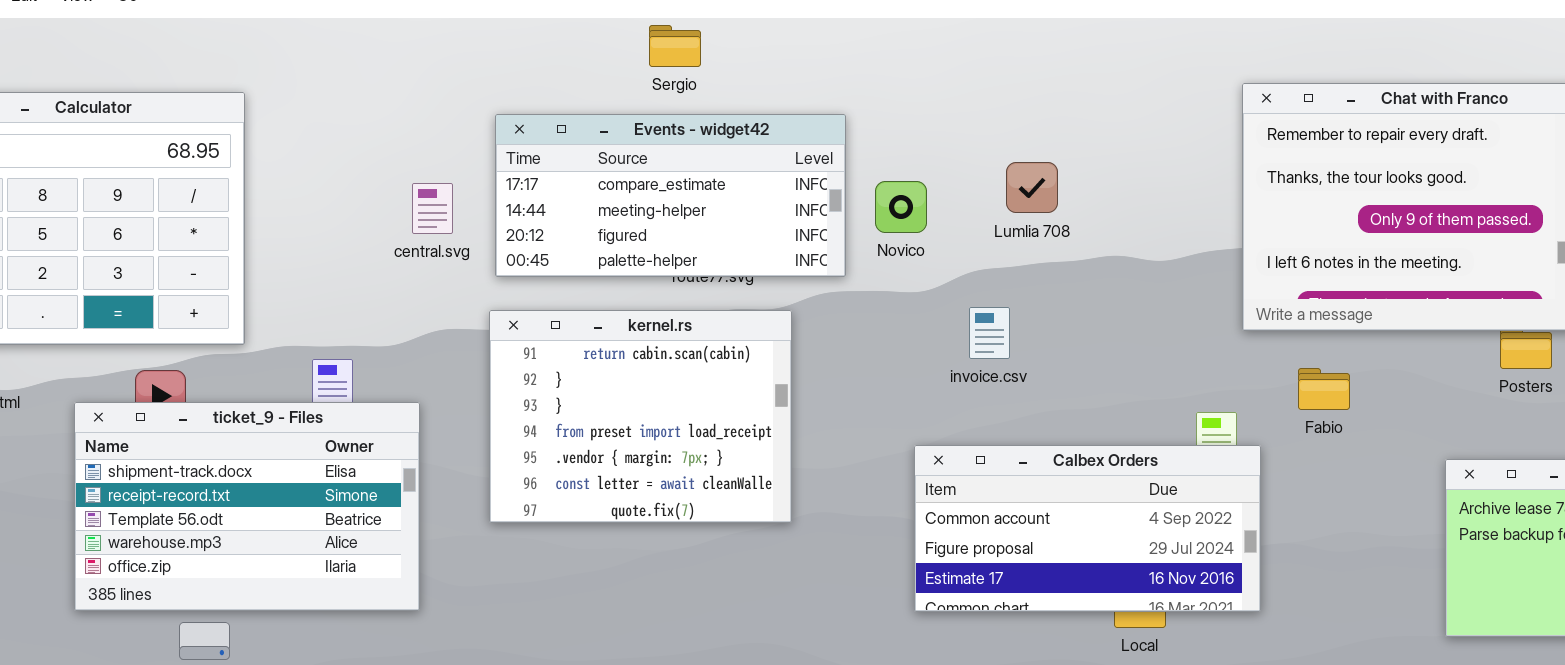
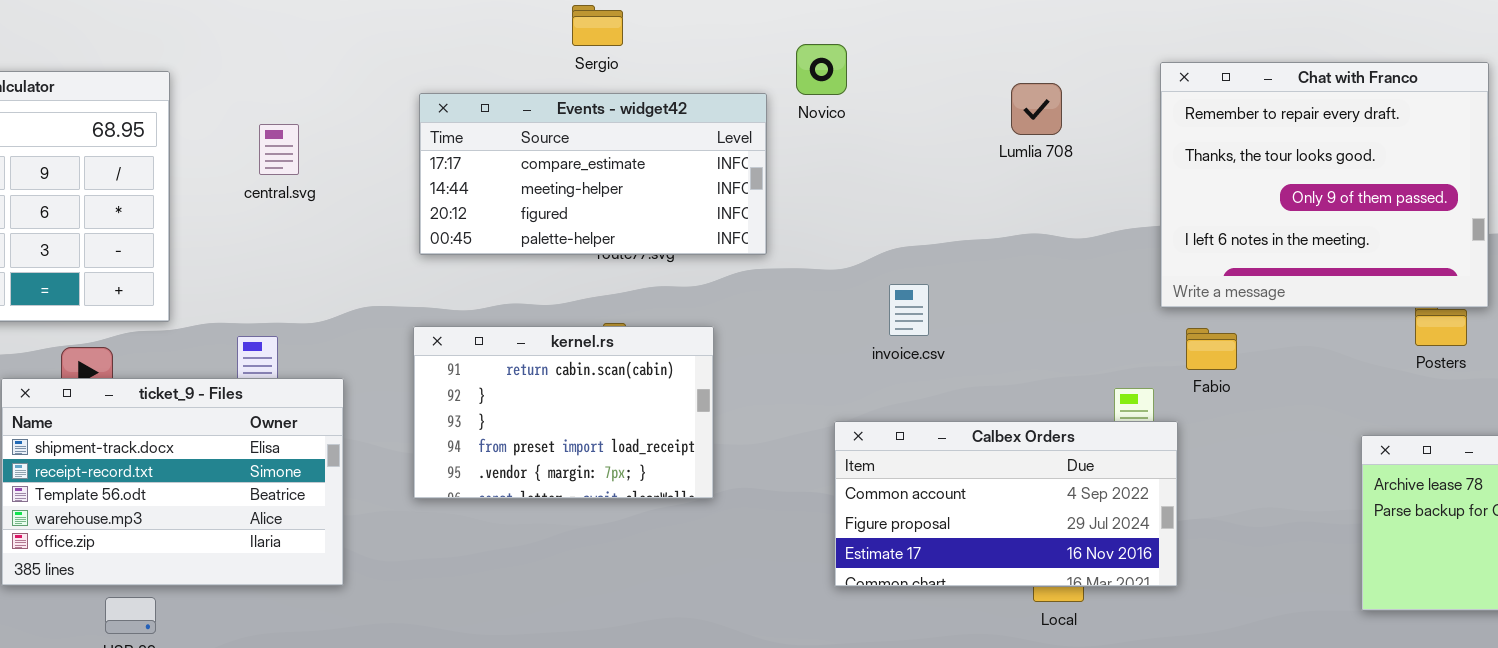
Lumlia 708: [1006,162,1058,213] -> [1011,83,1062,135], moved
Novico: [875,181,927,233] -> [796,44,847,95], moved
central.svg: [412,183,453,234] -> [259,124,299,175], moved
kernel.rs: [489,310,792,523] -> [413,326,714,499], resized
Fabio: [1298,368,1350,410] -> [1186,328,1237,370], moved

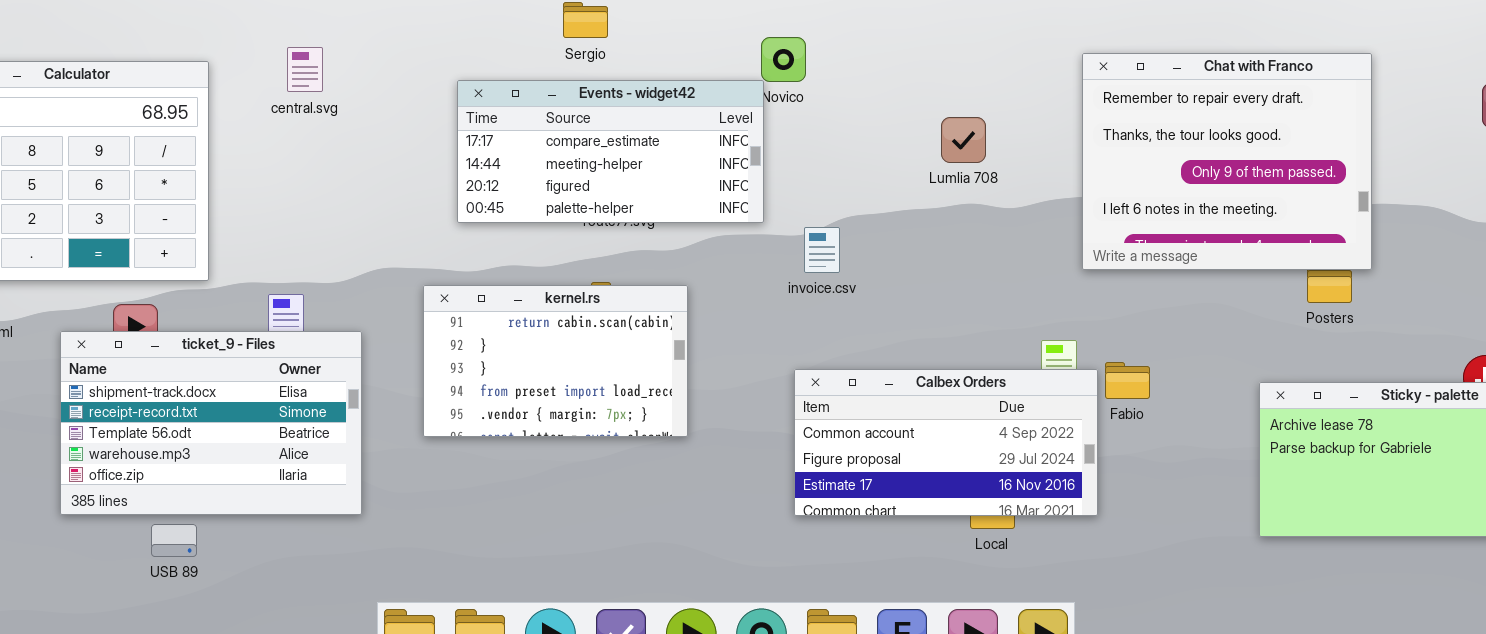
Lumlia 708: [1011,83,1062,135] -> [941,117,986,163], moved
Events - widget42: [419,93,767,255] -> [457,80,764,223], moved
central.svg: [259,124,299,175] -> [287,47,323,92], moved
invoice.csv: [889,284,929,336] -> [804,227,840,273], moved
Fabio: [1186,328,1237,370] -> [1105,362,1150,399], moved

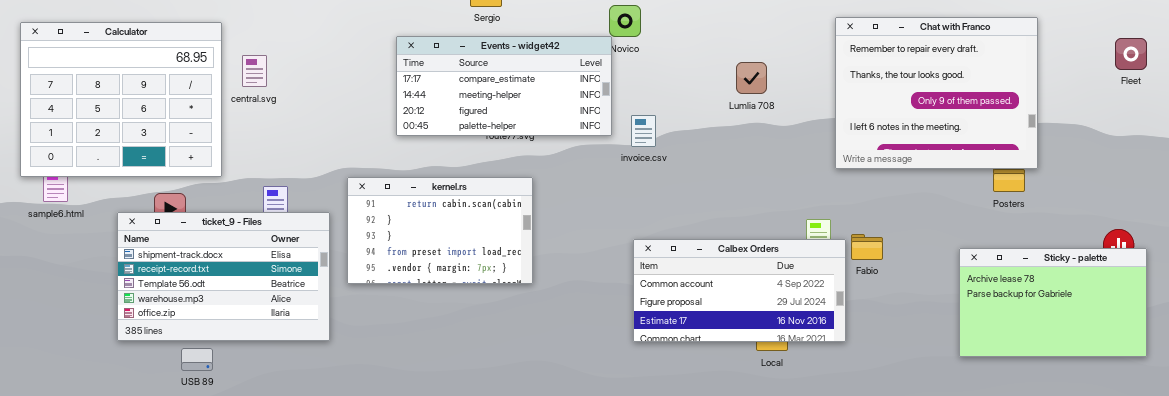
central.svg: [287,47,323,92] -> [242,55,267,87], moved
invoice.csv: [804,227,840,273] -> [631,115,656,147], moved
kernel.rs: [423,285,688,437] -> [347,177,533,284], moved

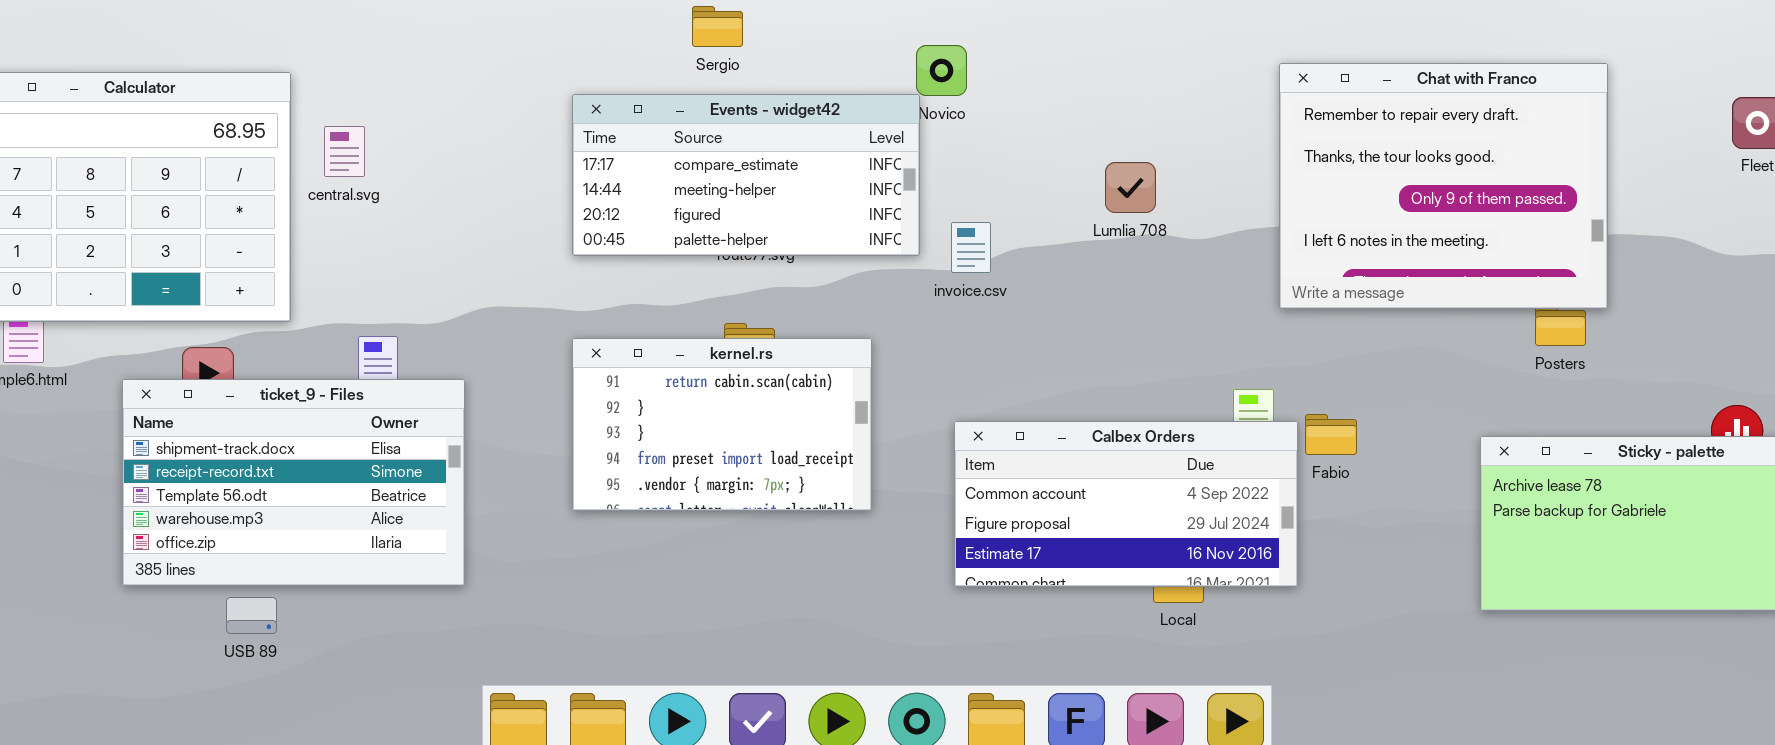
Lumlia 708: [736,62,767,94] -> [1105,162,1156,213], moved
kernel.rs: [347,177,533,284] -> [572,338,872,511], moved

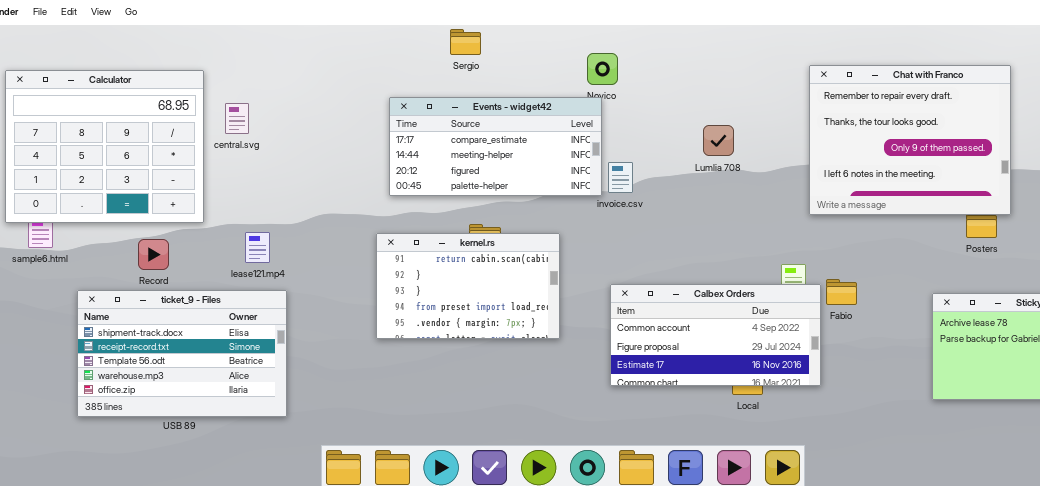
Events - widget42: [572,94,920,256] -> [389,97,602,196], moved
ticket_9 - Files: [122,379,465,586] -> [77,290,287,417], moved

